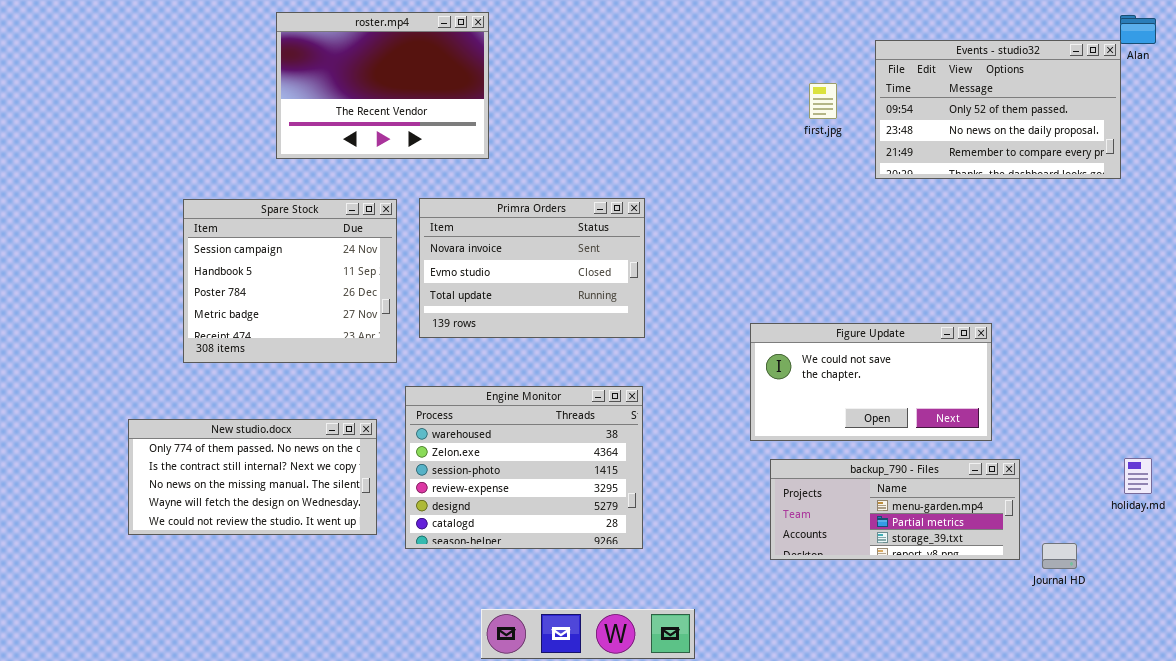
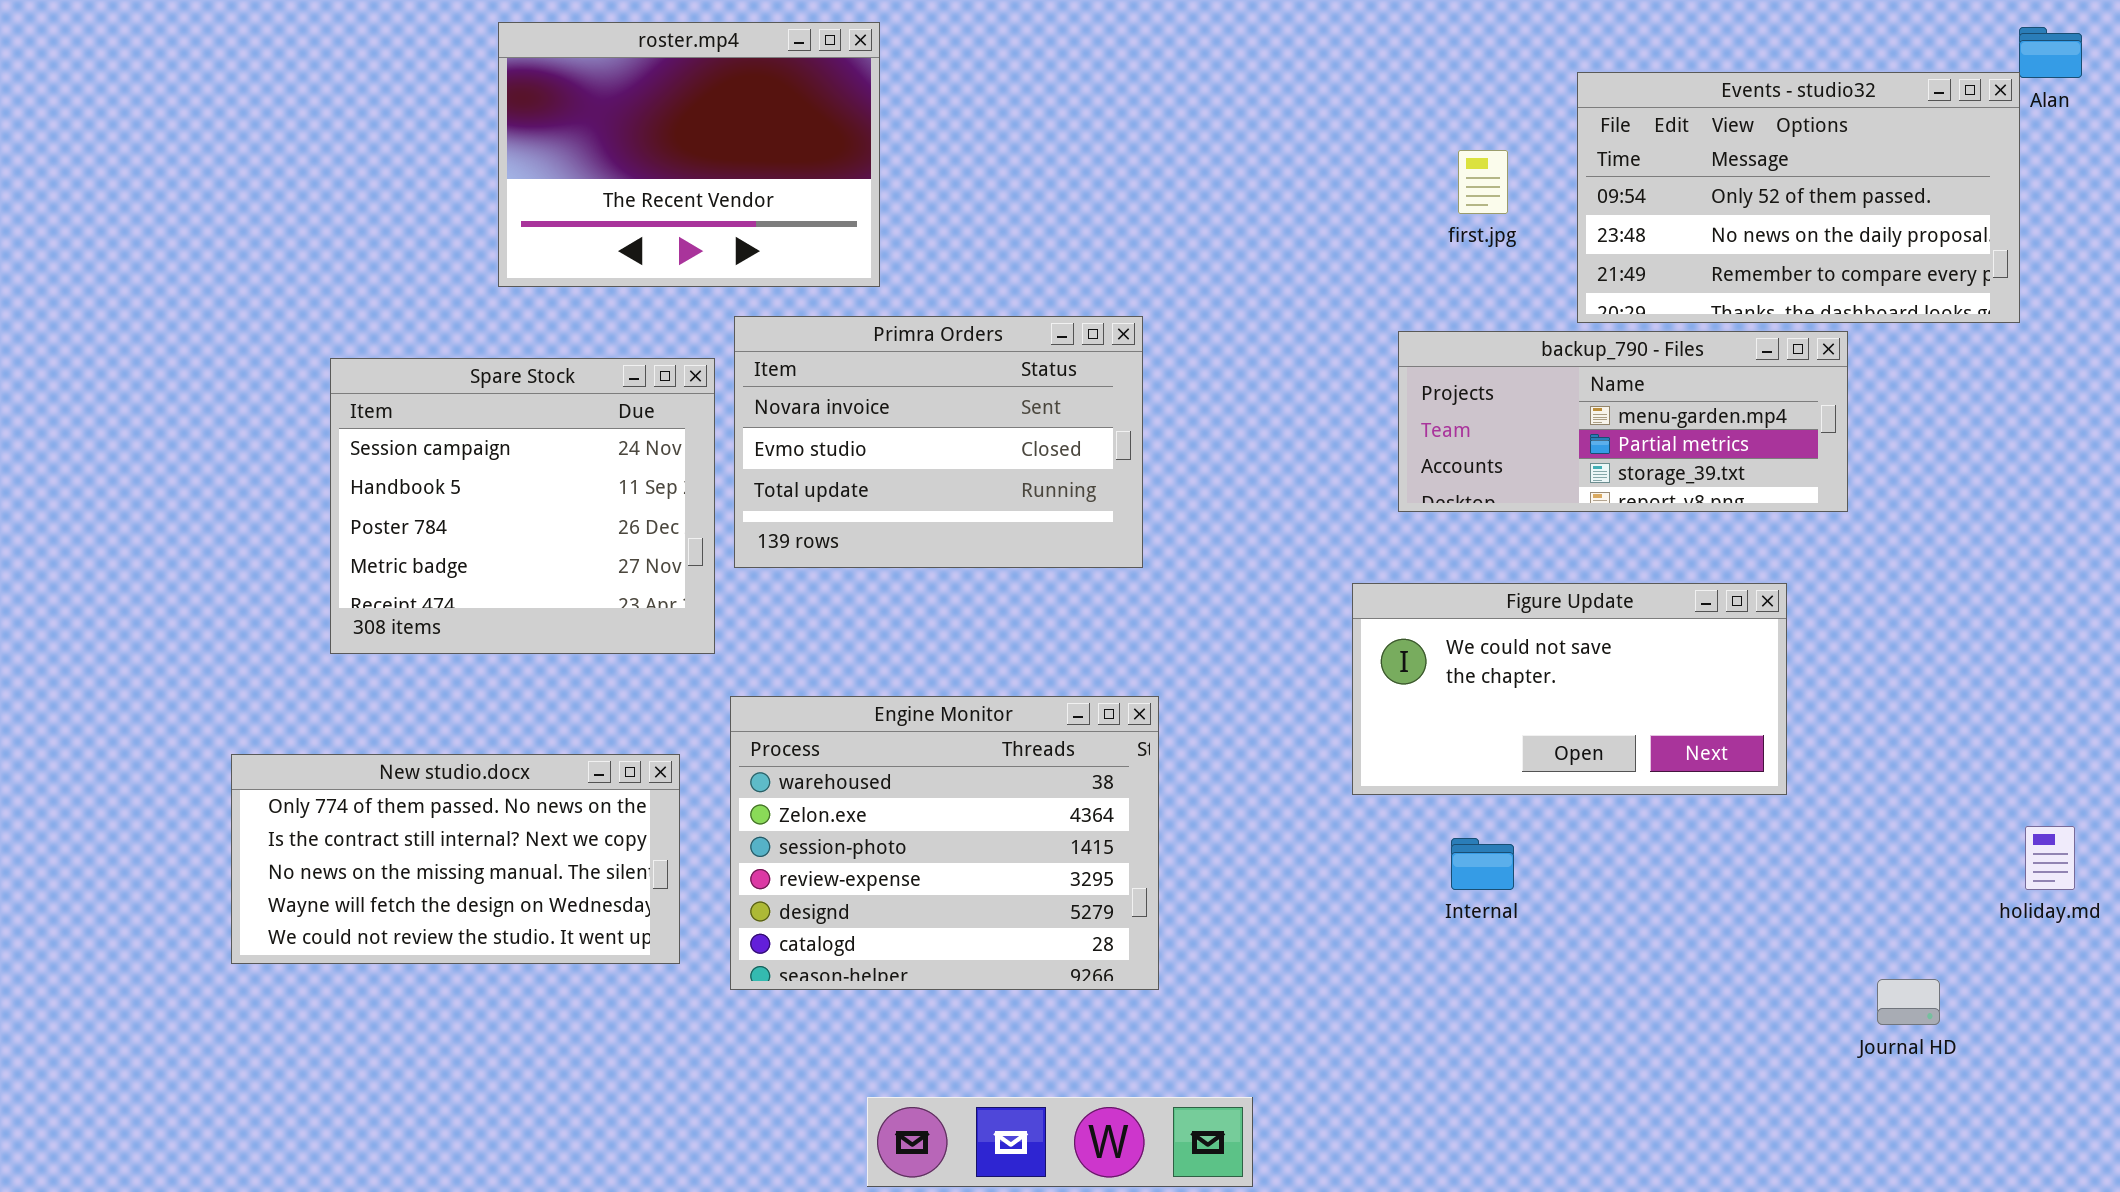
Primra Orders: [419,198,645,338] -> [734,316,1143,568], moved
backup_790 - Files: [770,459,1020,560] -> [1398,331,1848,512], moved

